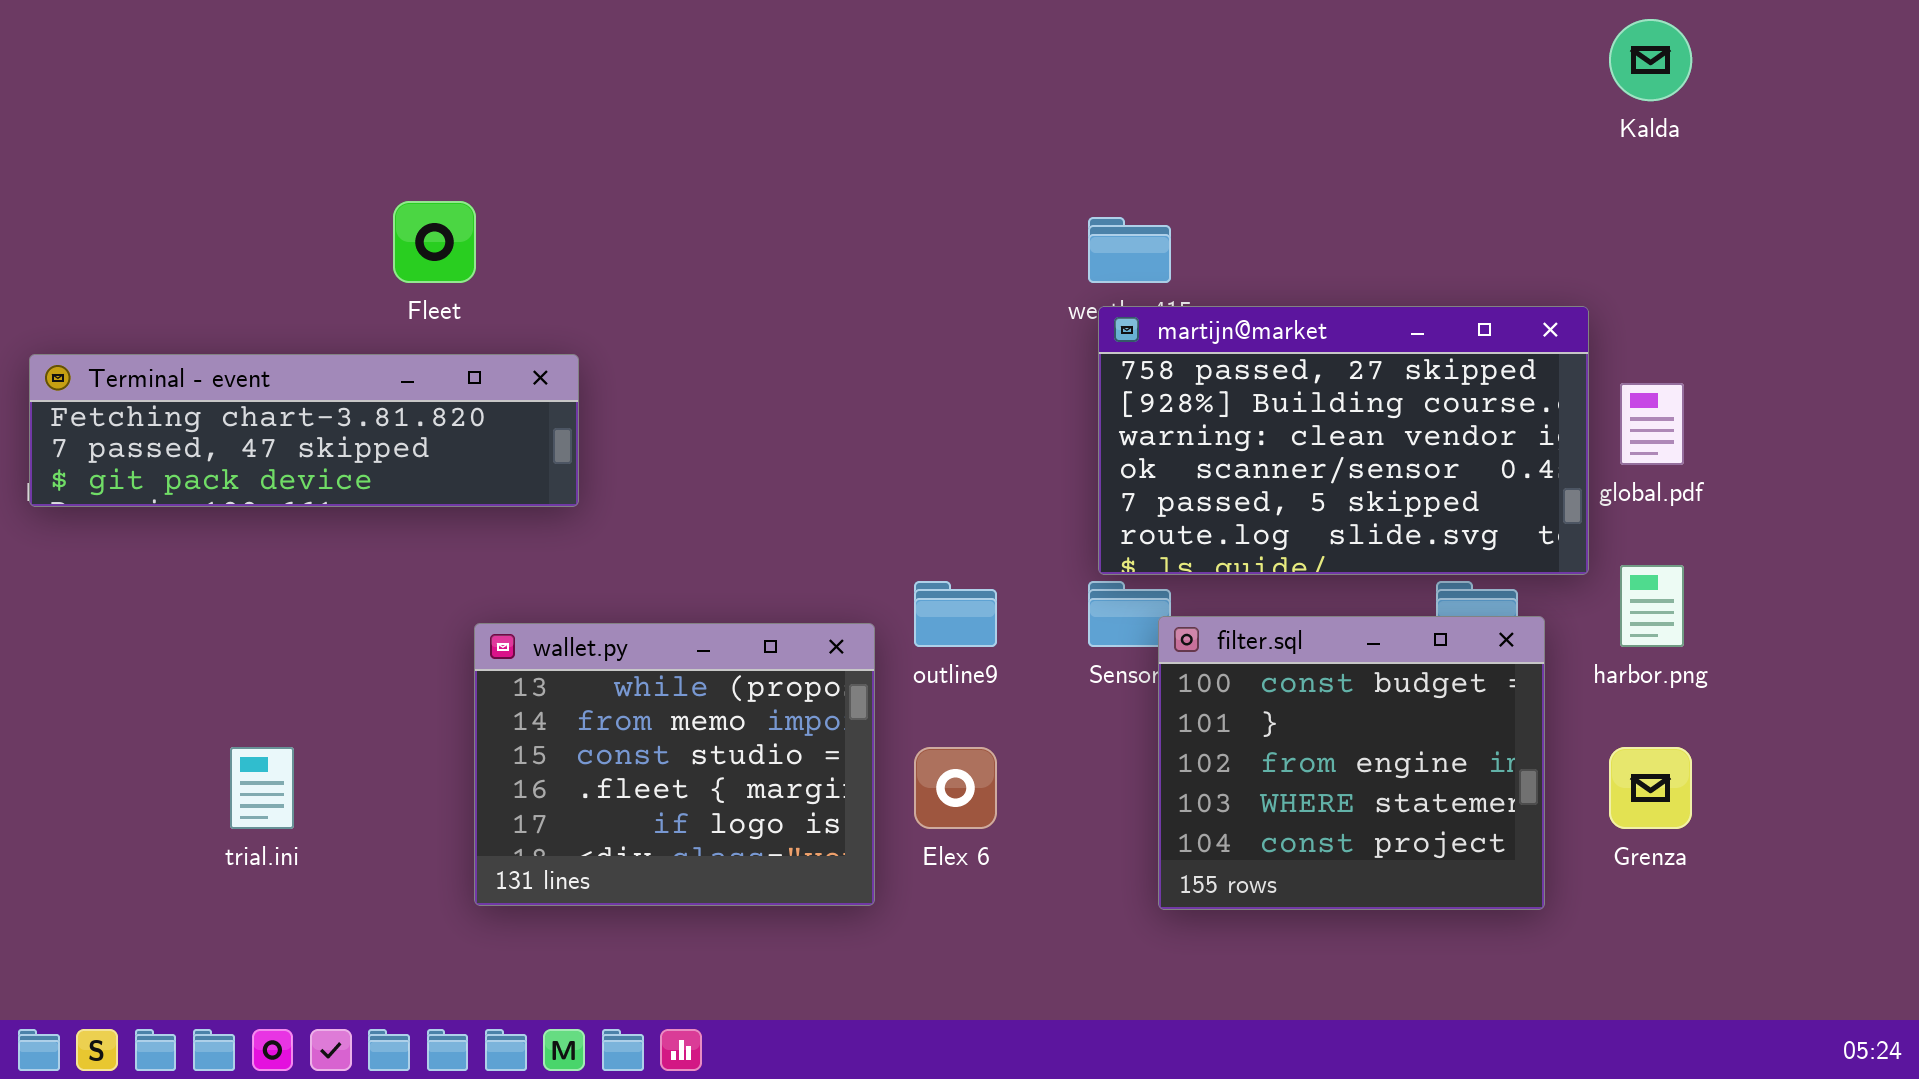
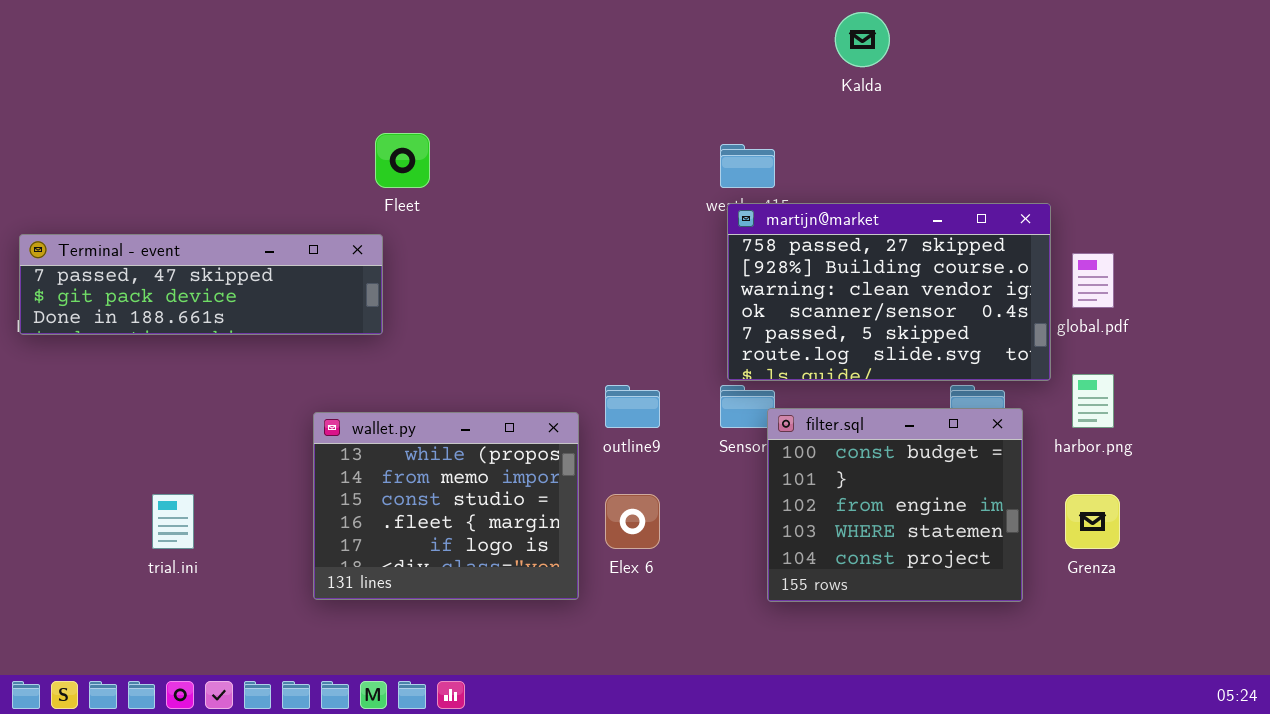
Kalda: [1609,19,1692,101] -> [835,12,890,67], moved
Fleet: [393,201,476,283] -> [375,133,430,188], moved
Terminal - event: [29,354,579,507] -> [19,234,383,335], scrolled down 1 row

